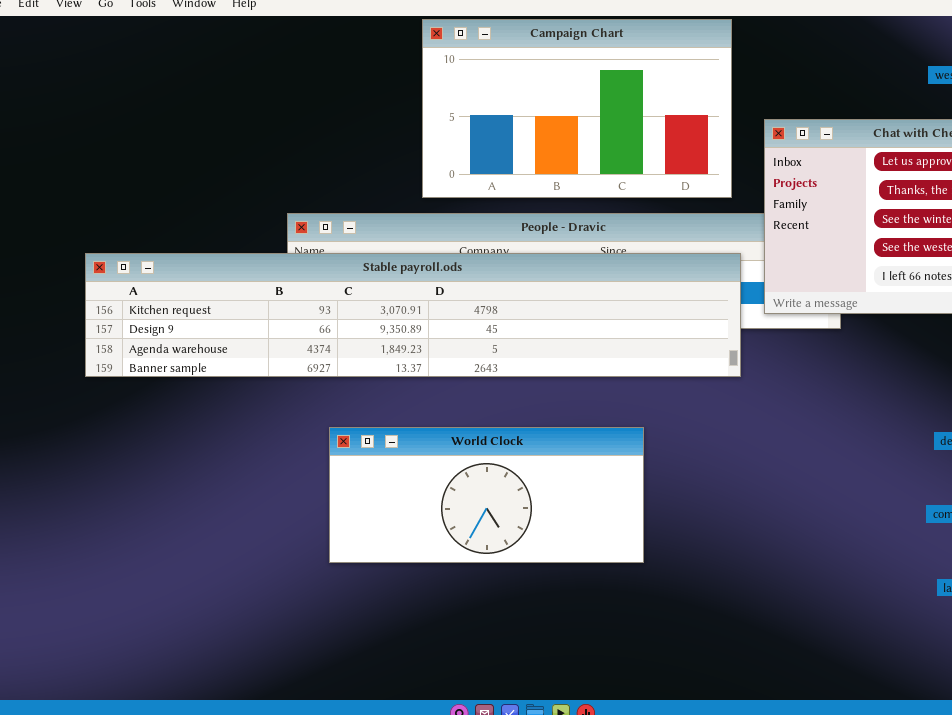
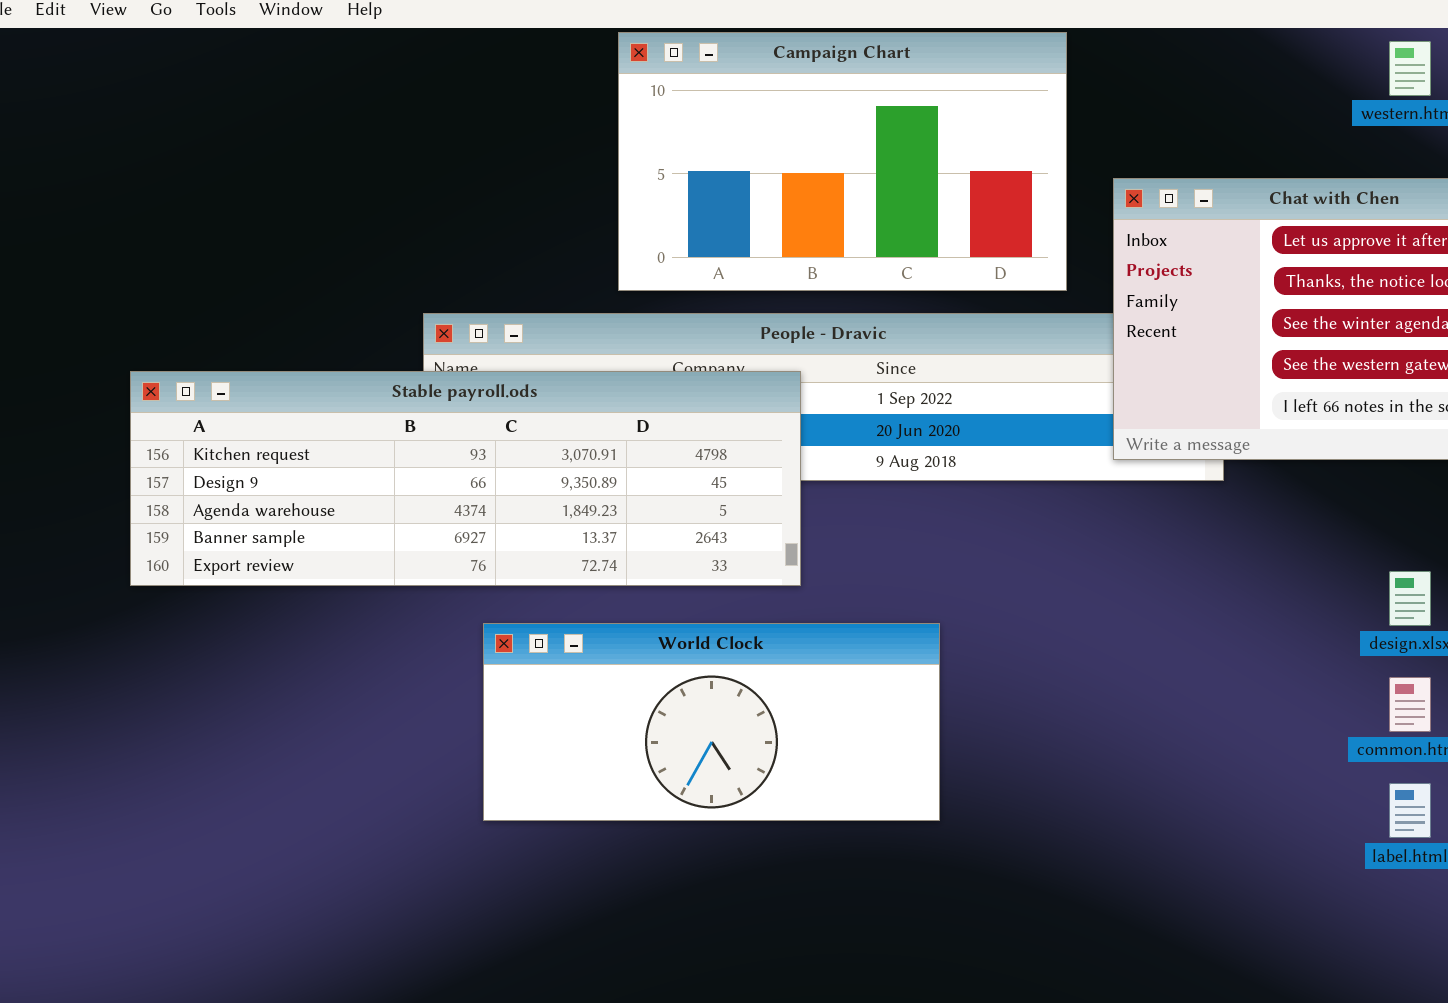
Stable payroll.ods: [85,253,741,377] -> [130,371,801,586], resized

